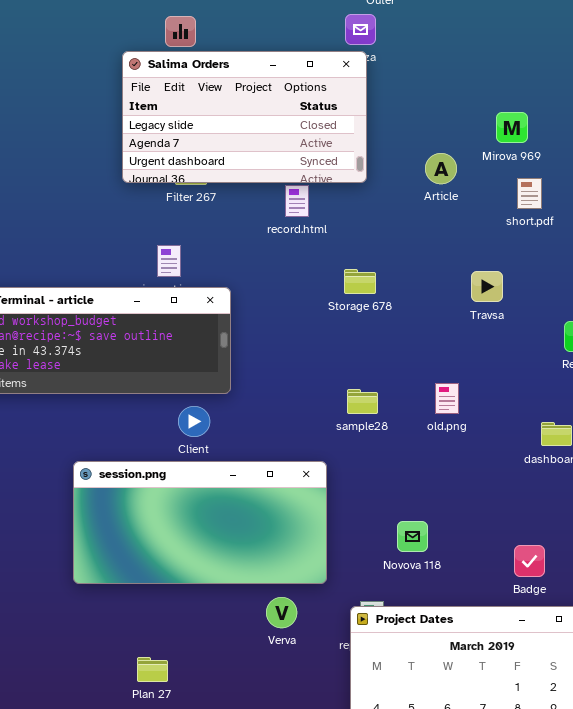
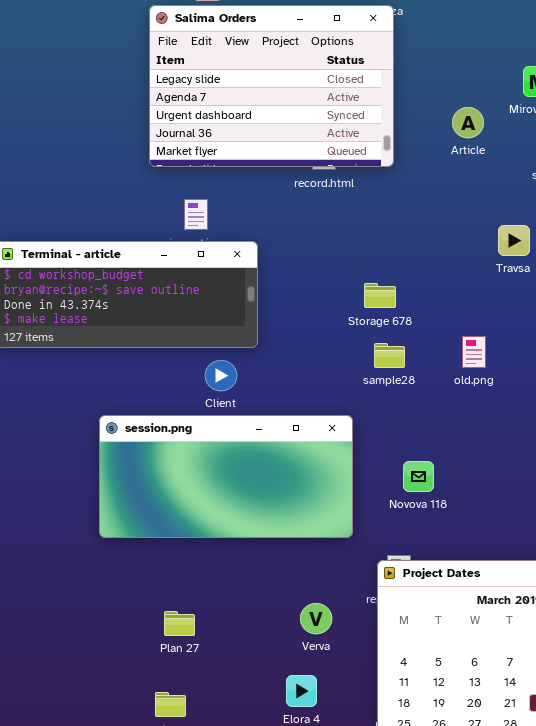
Salima Orders: [122,51,367,183] -> [149,5,394,167], resized
Storage 678: [344,269,376,294] -> [364,283,396,308], moved
Novova 118: [397,521,428,552] -> [403,461,434,492], moved
Verva: [266,597,297,628] -> [300,603,332,634], moved

